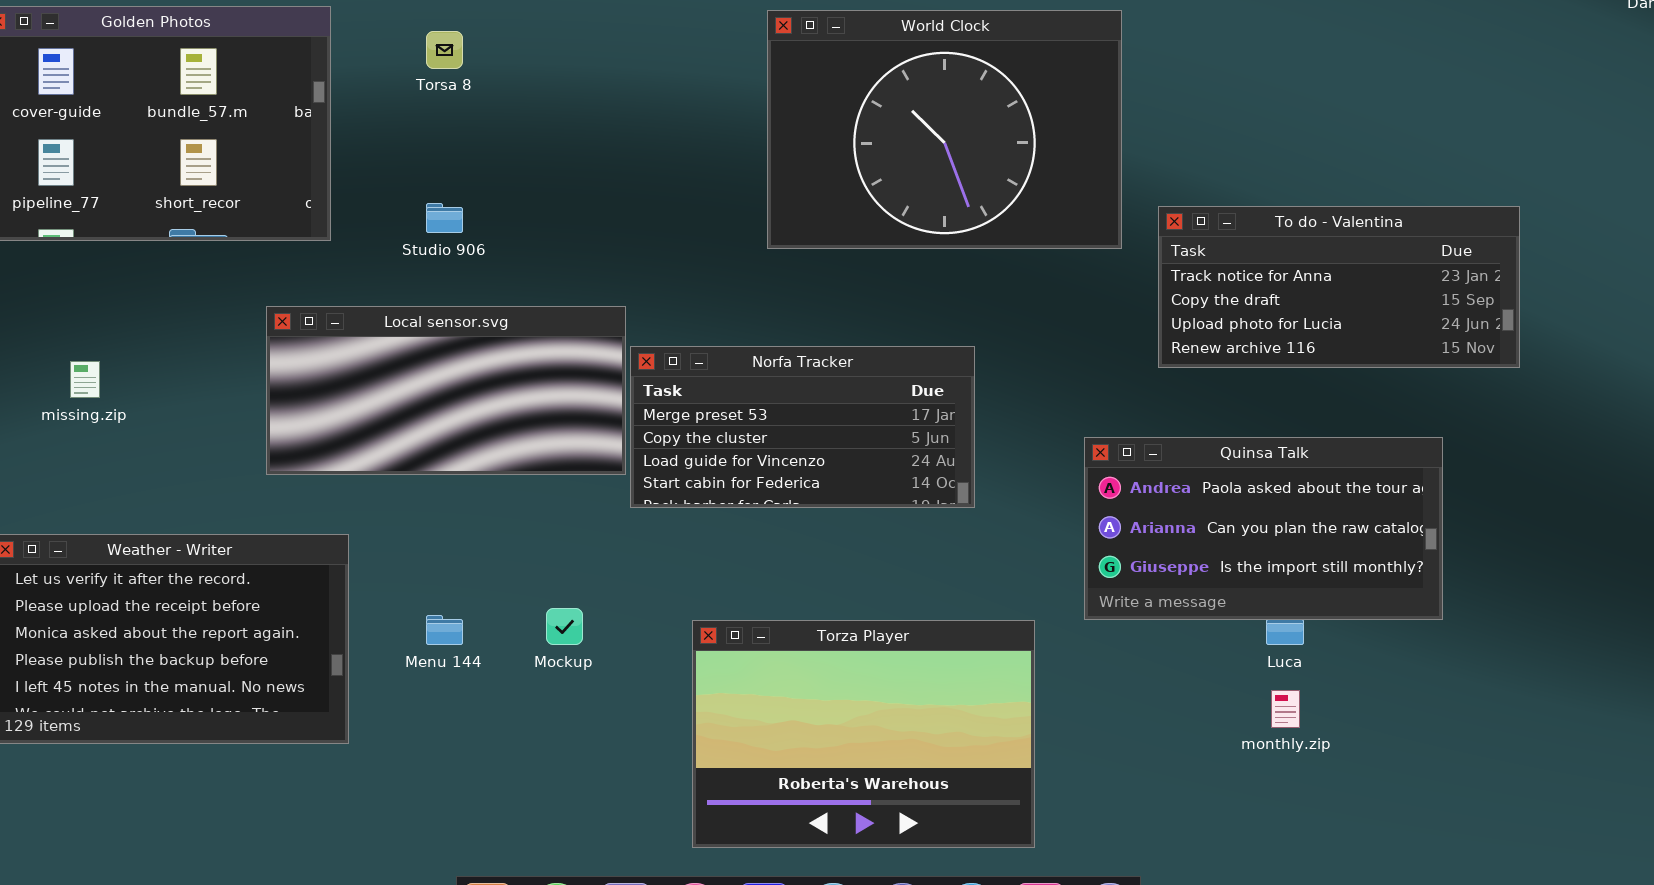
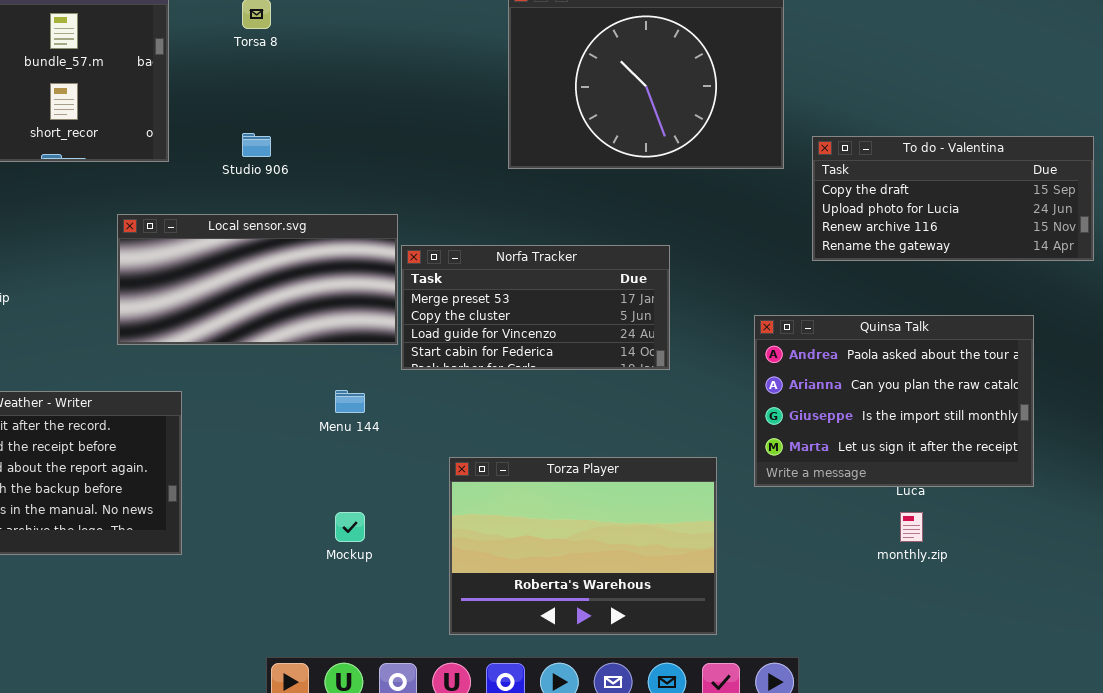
To do - Valentina: [1158,206,1520,368] -> [812,136,1094,261], scrolled down 1 row
Quinsa Talk: [1084,437,1443,620] -> [754,315,1034,487], resized
Mockup: [546,608,583,645] -> [335,512,365,542], moved
Menu 144: [426,615,463,645] -> [335,390,365,413], moved

